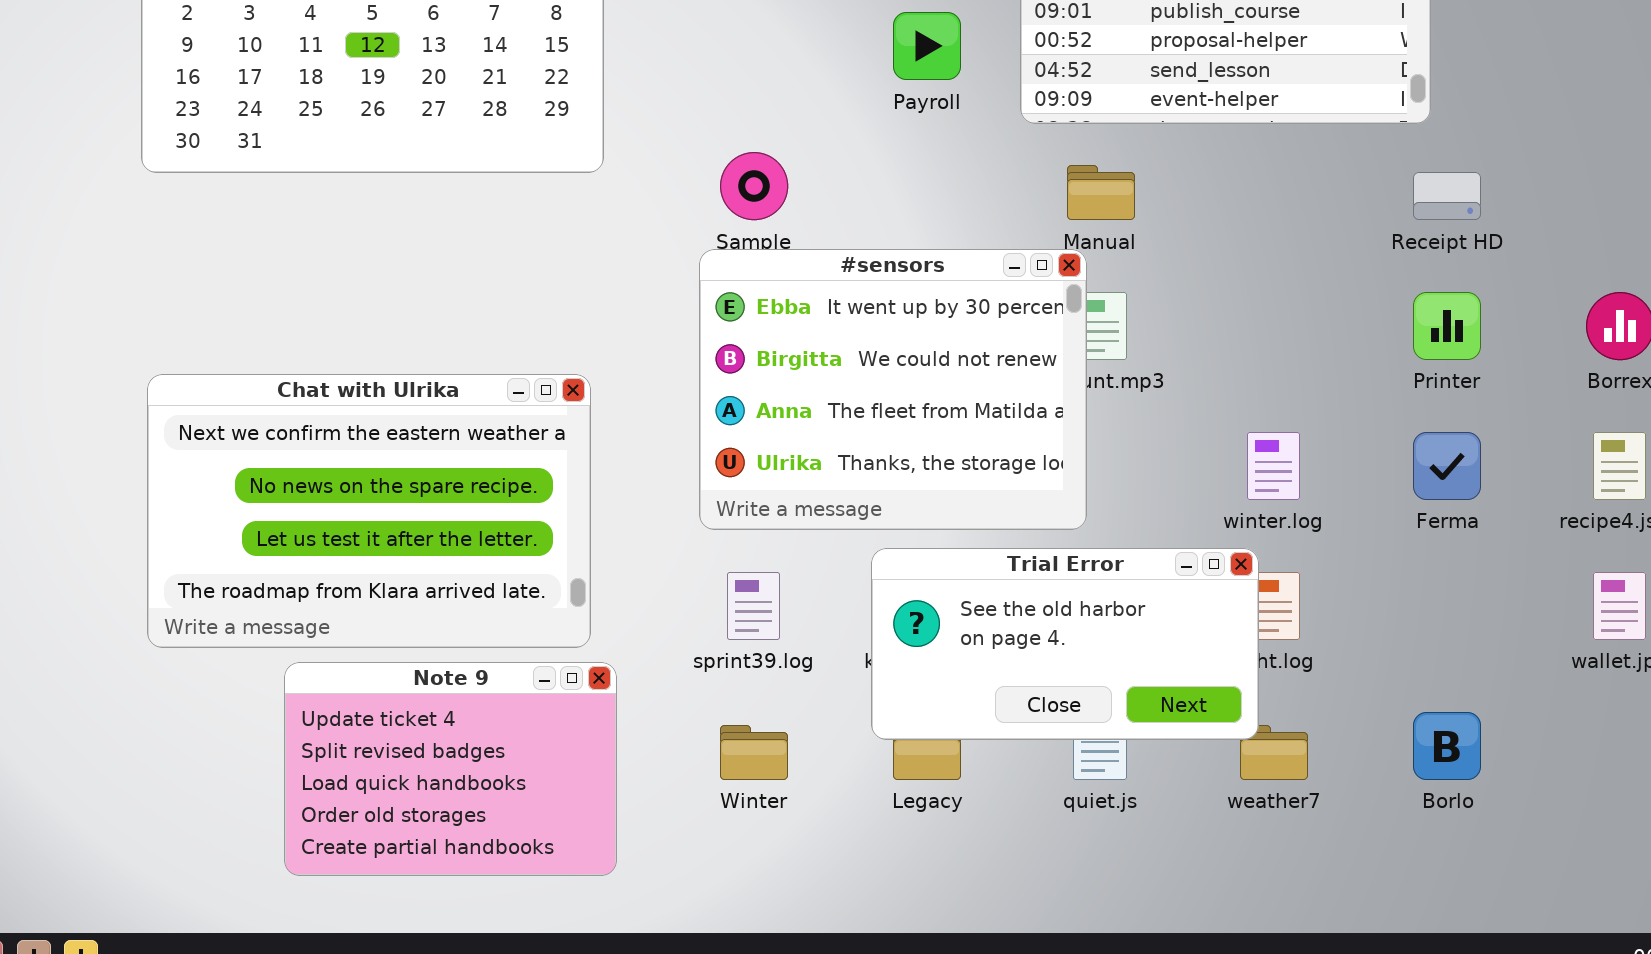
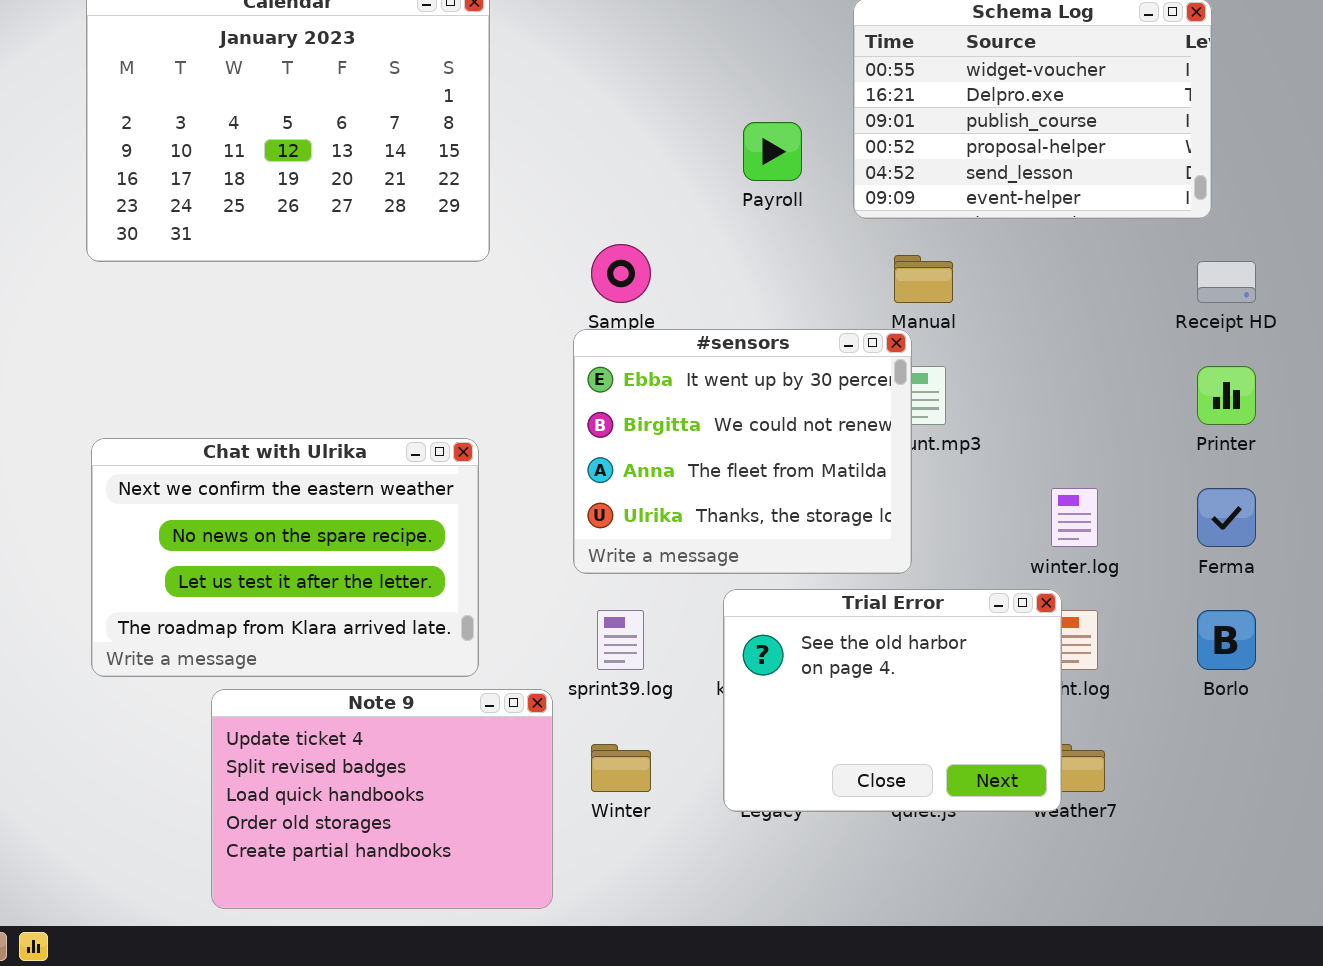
Trial Error: [871,548,1259,740] -> [723,589,1062,812], resized
Note 9: [284,662,617,876] -> [211,689,553,909], resized
Borlo: [1413,712,1481,780] -> [1197,610,1256,670], moved

